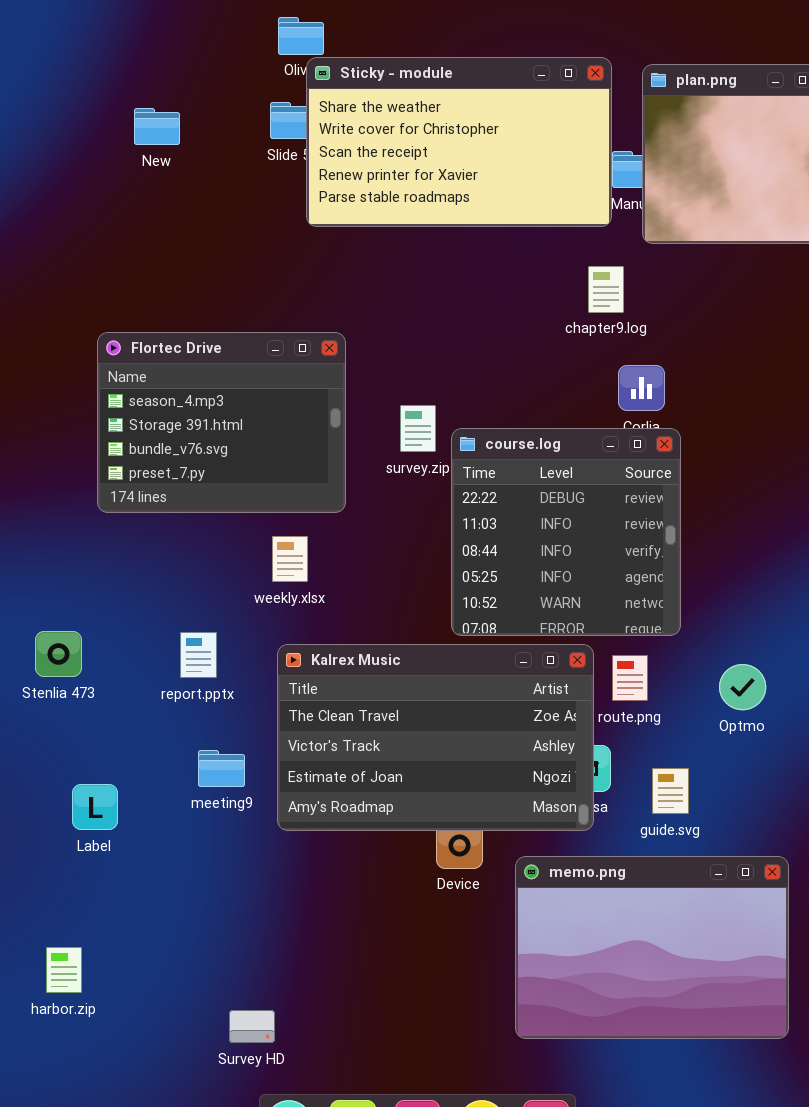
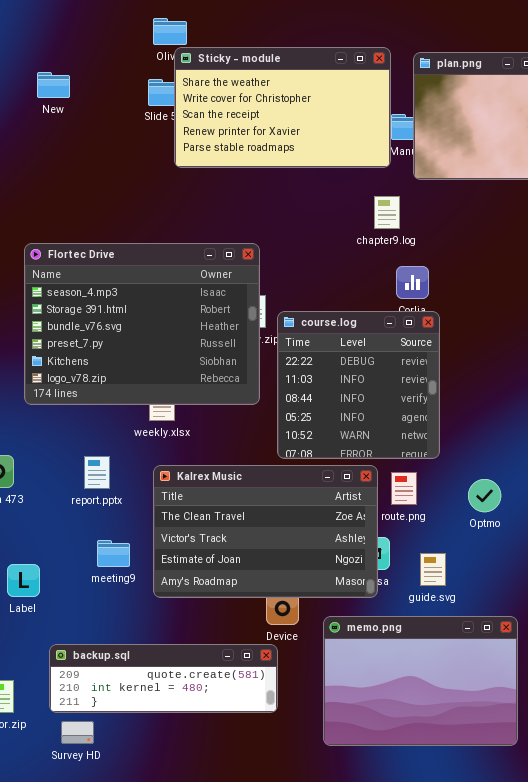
New: [134,108,180,145] -> [37,72,70,98], moved
Flortec Drive: [97,332,346,513] -> [24,243,260,405], resized
backup.sql: none -> [49,644,278,713], opened
Survey HD: [229,1010,275,1043] -> [61,721,94,744], moved

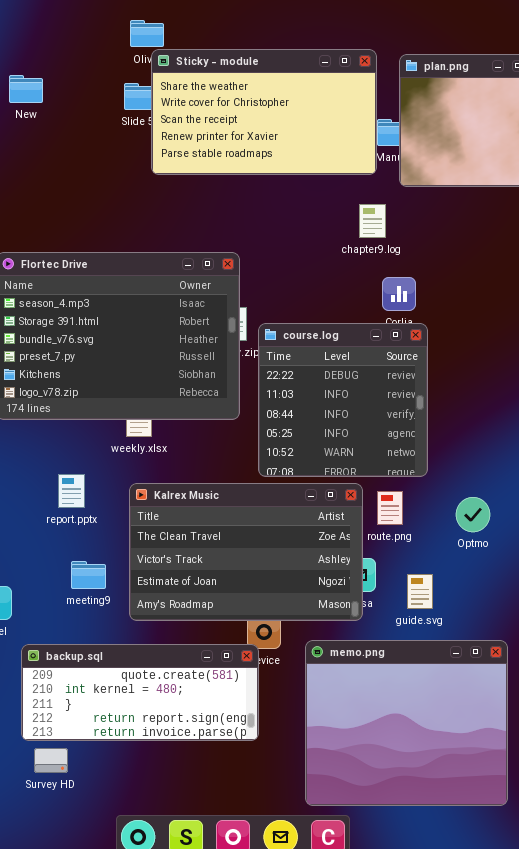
memo.png: [323,616,518,746] -> [305,640,508,806], resized
backup.sql: [49,644,278,713] -> [21,644,259,741], resized

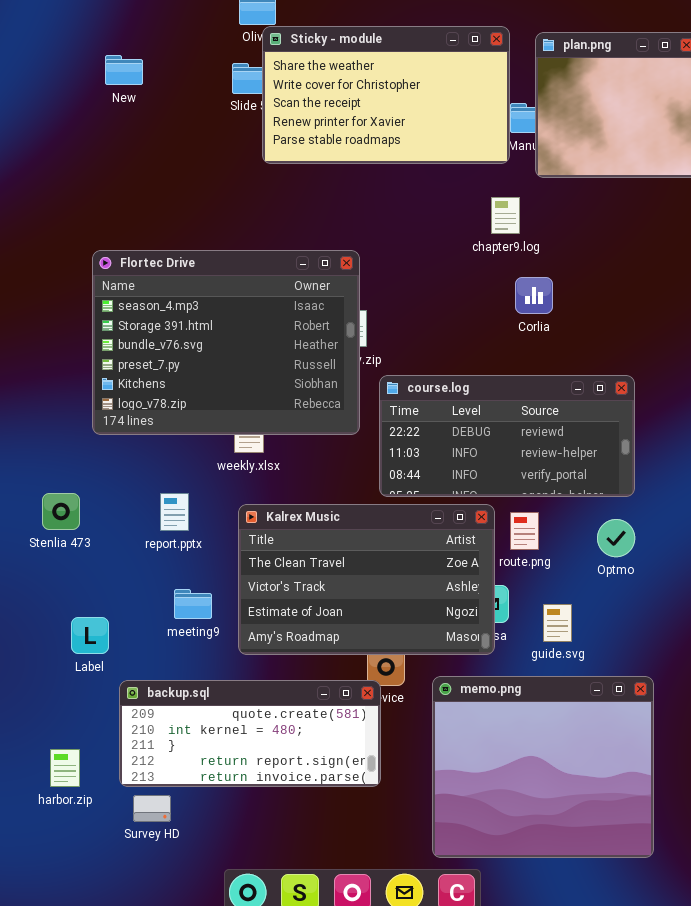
course.log: [258,323,428,477] -> [379,375,635,497], resized

